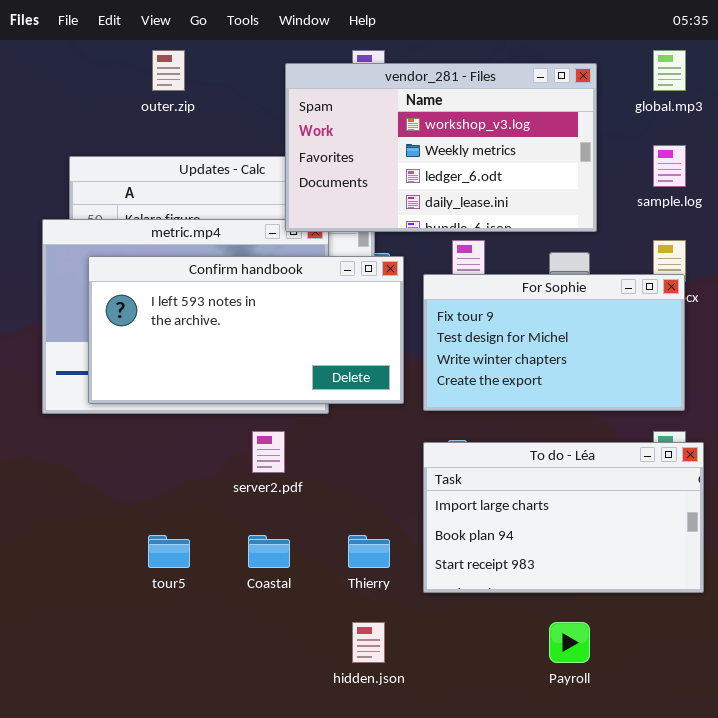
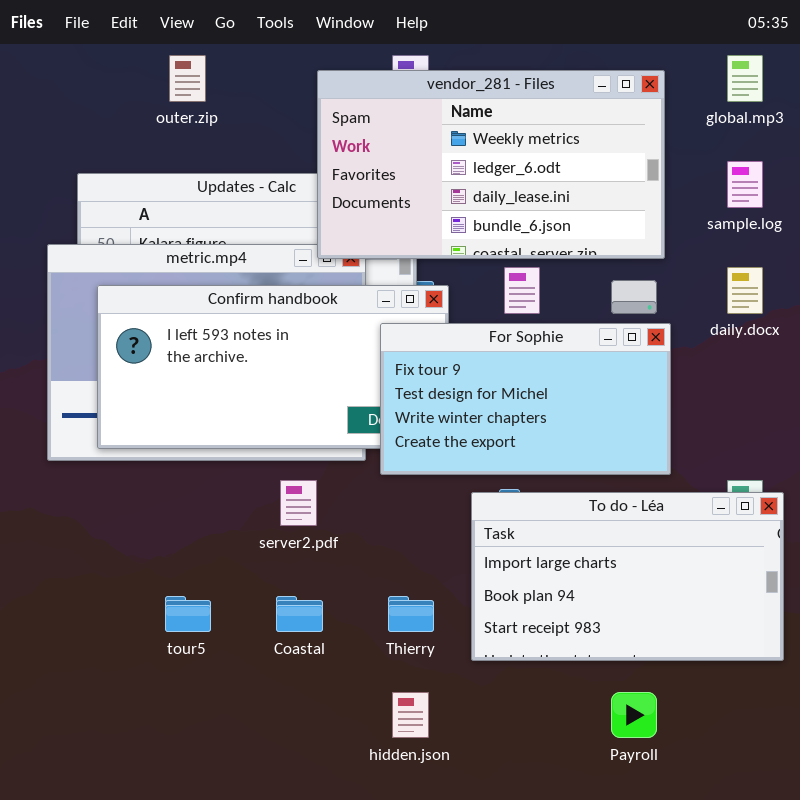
vendor_281 - Files: [285,63,597,232] -> [317,70,665,259], scrolled down 1 row
For Sophie: [423,274,685,411] -> [380,323,671,475], moved

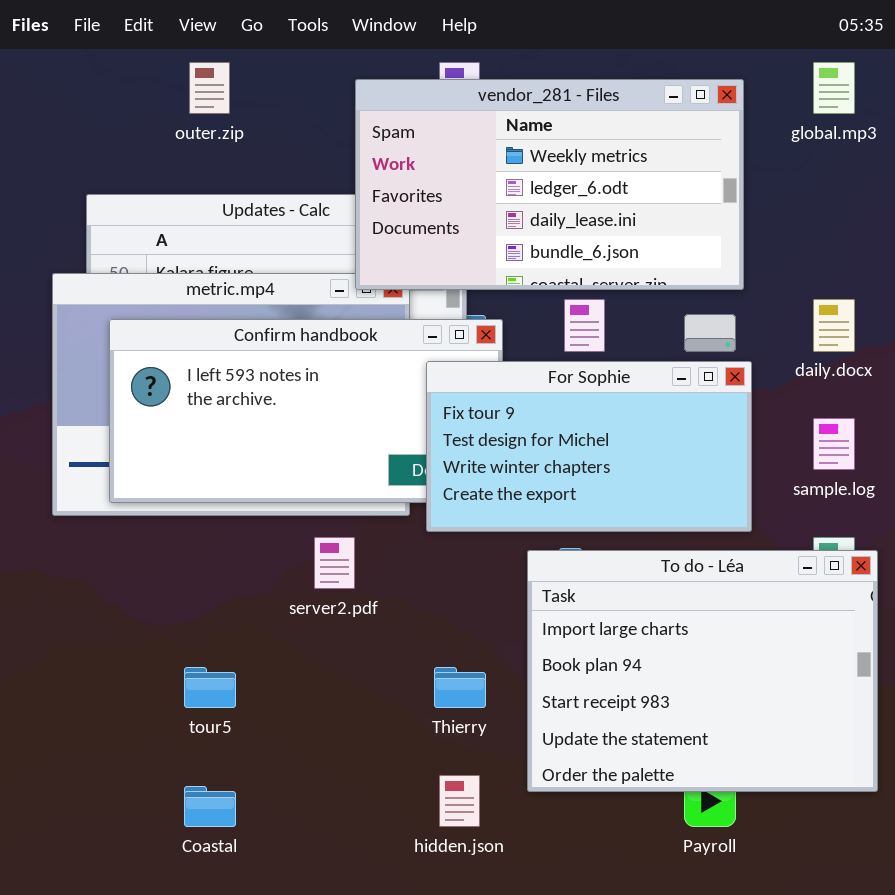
sample.log: [727,161,763,208] -> [813,418,855,470], moved
To do - Léa: [471,492,784,661] -> [527,550,878,792], resized
Coastal: [276,596,323,632] -> [184,786,236,827], moved

